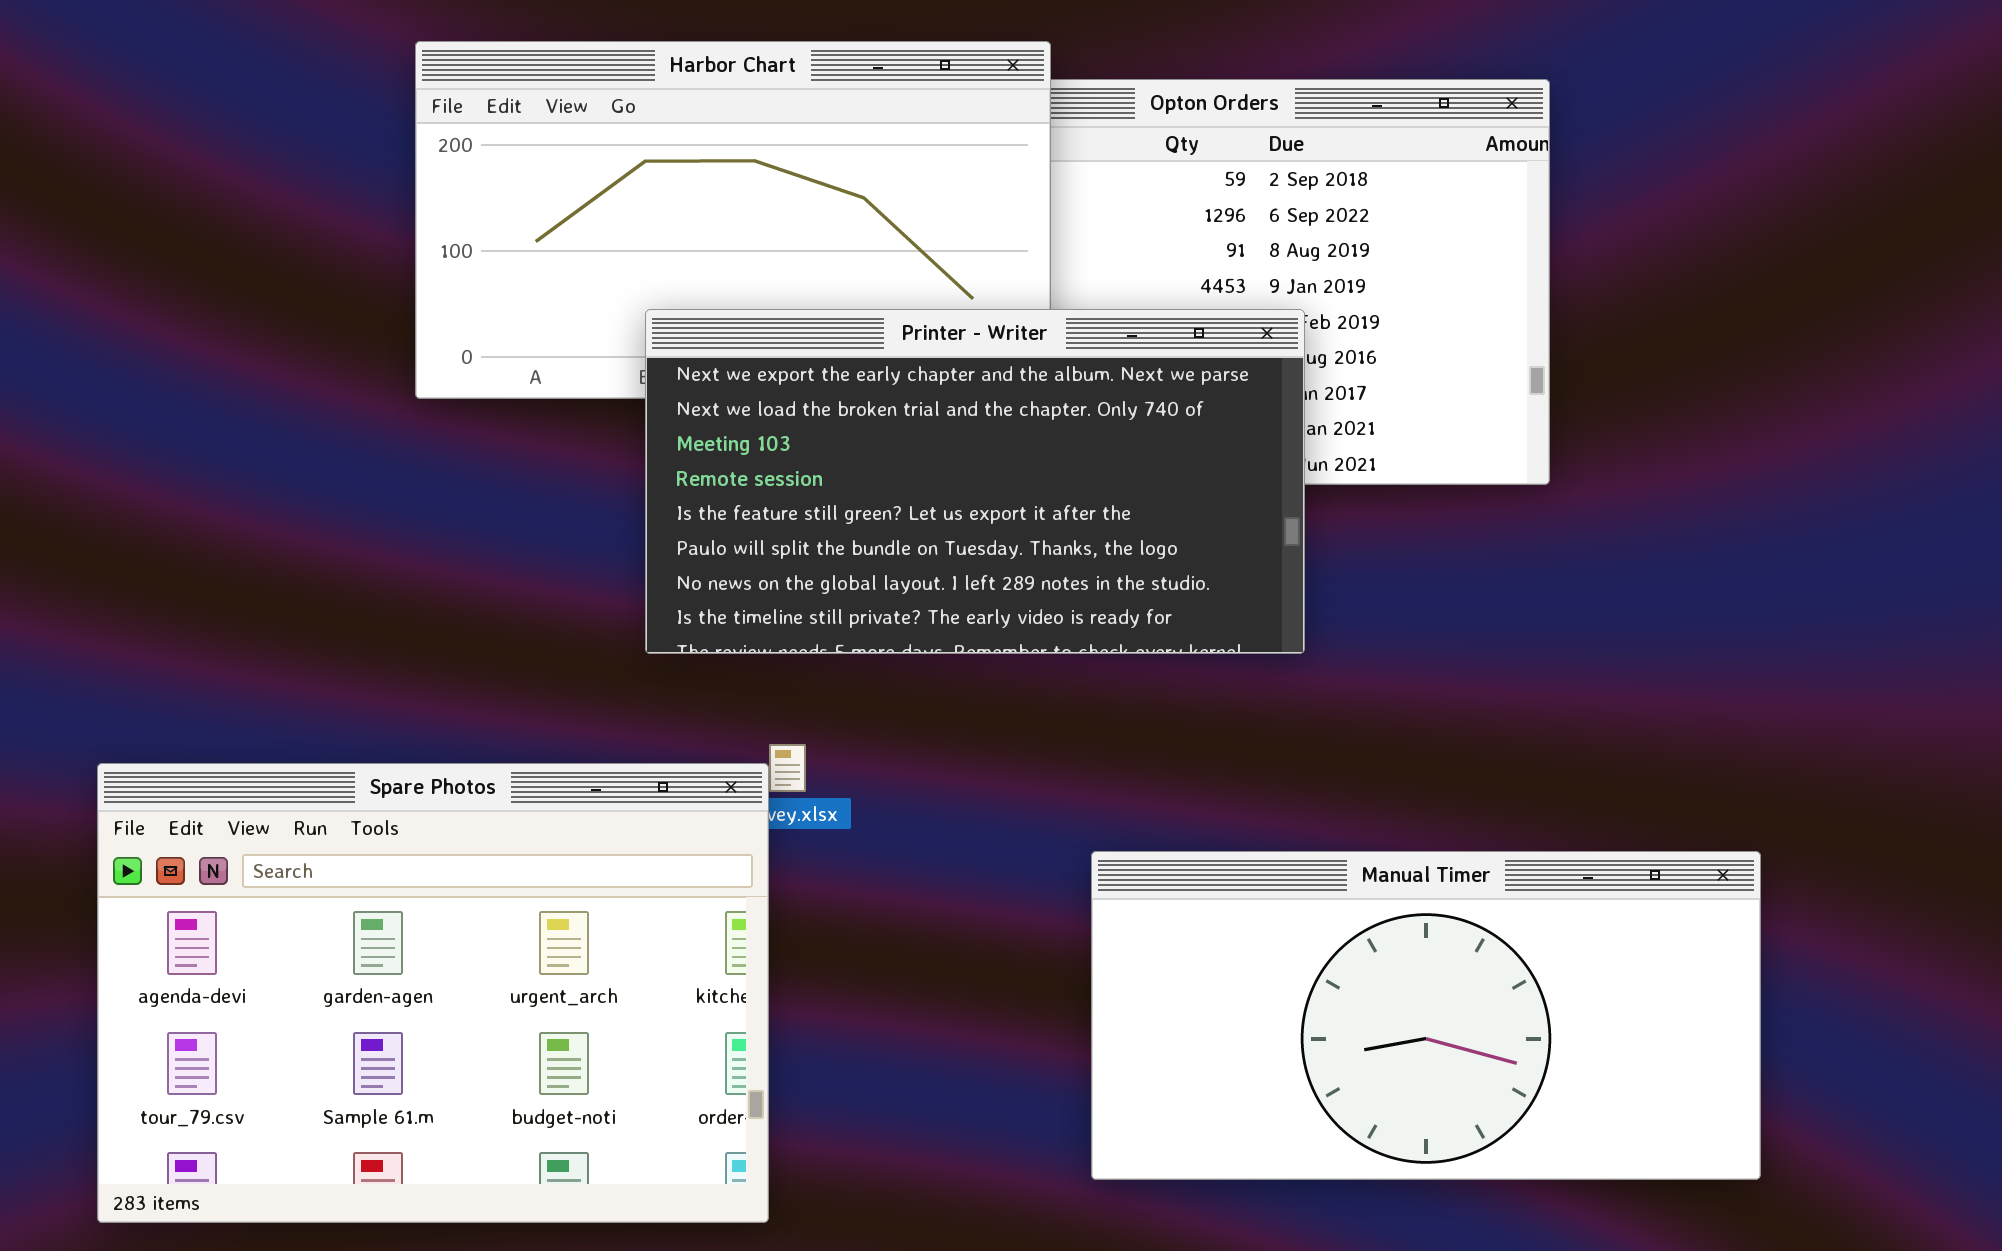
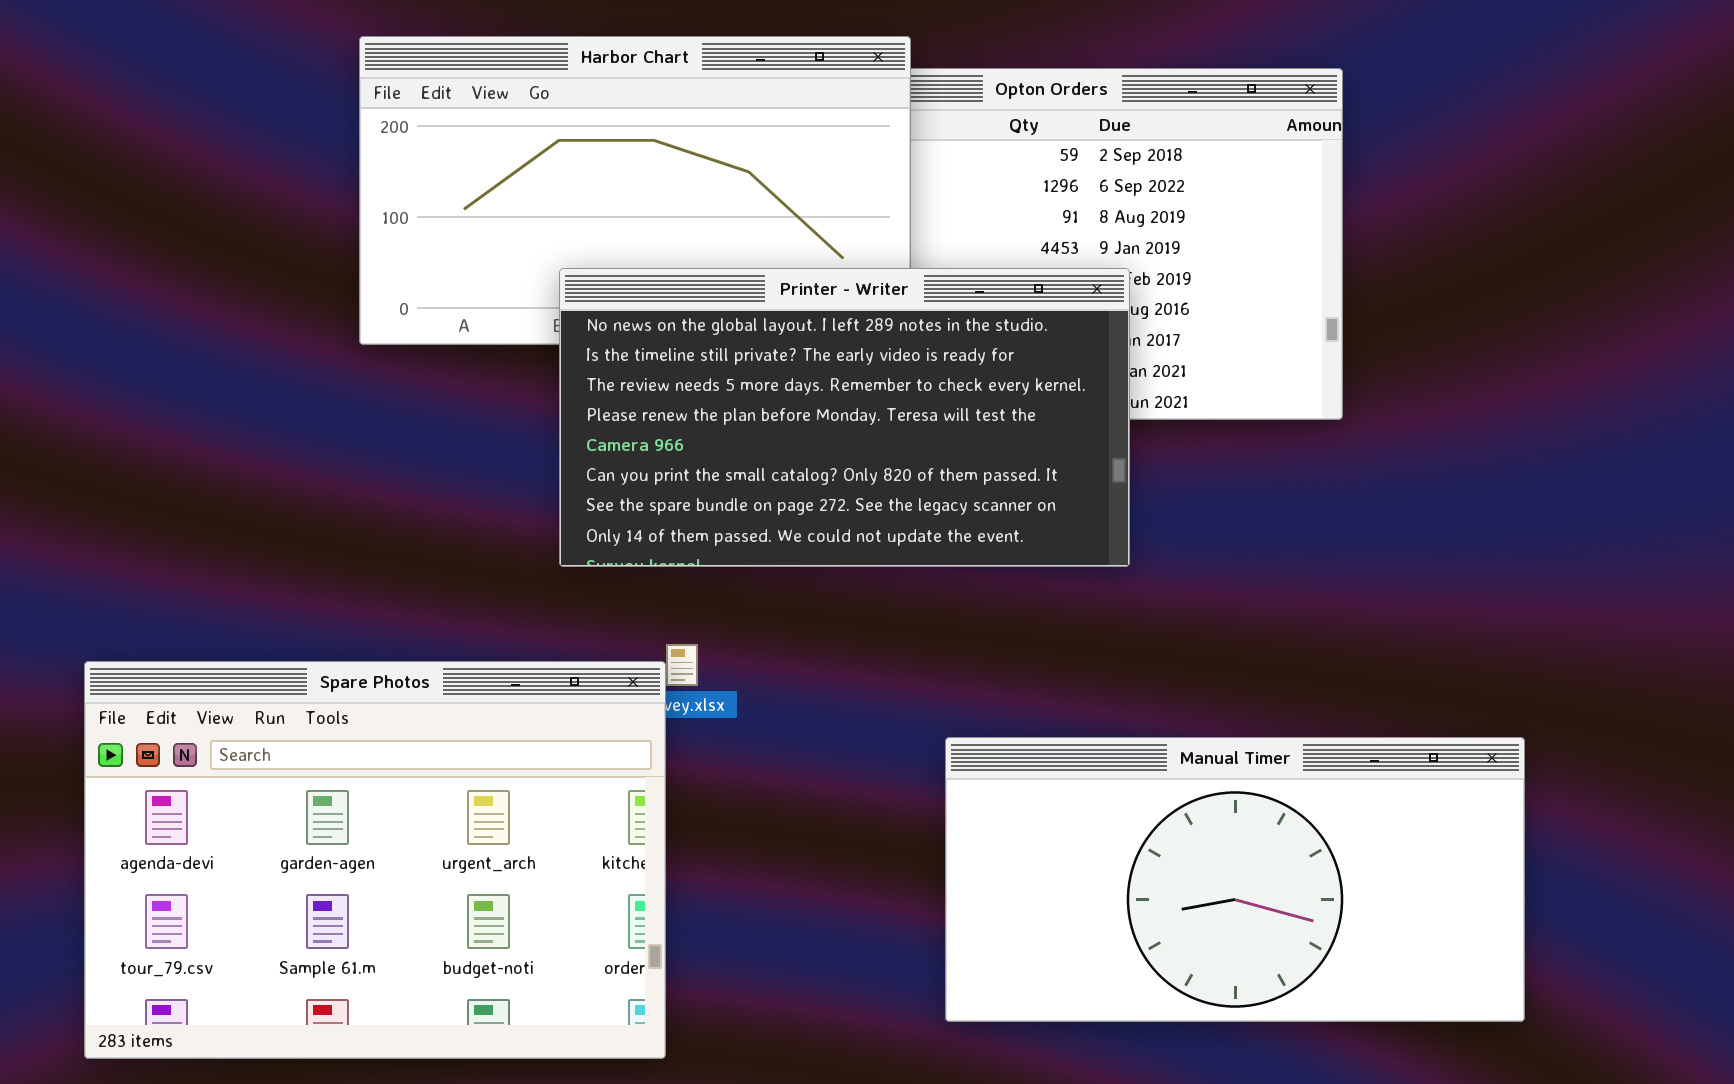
Printer - Writer: [645,309,1305,654] -> [559,268,1130,567], scrolled down 6 rows

